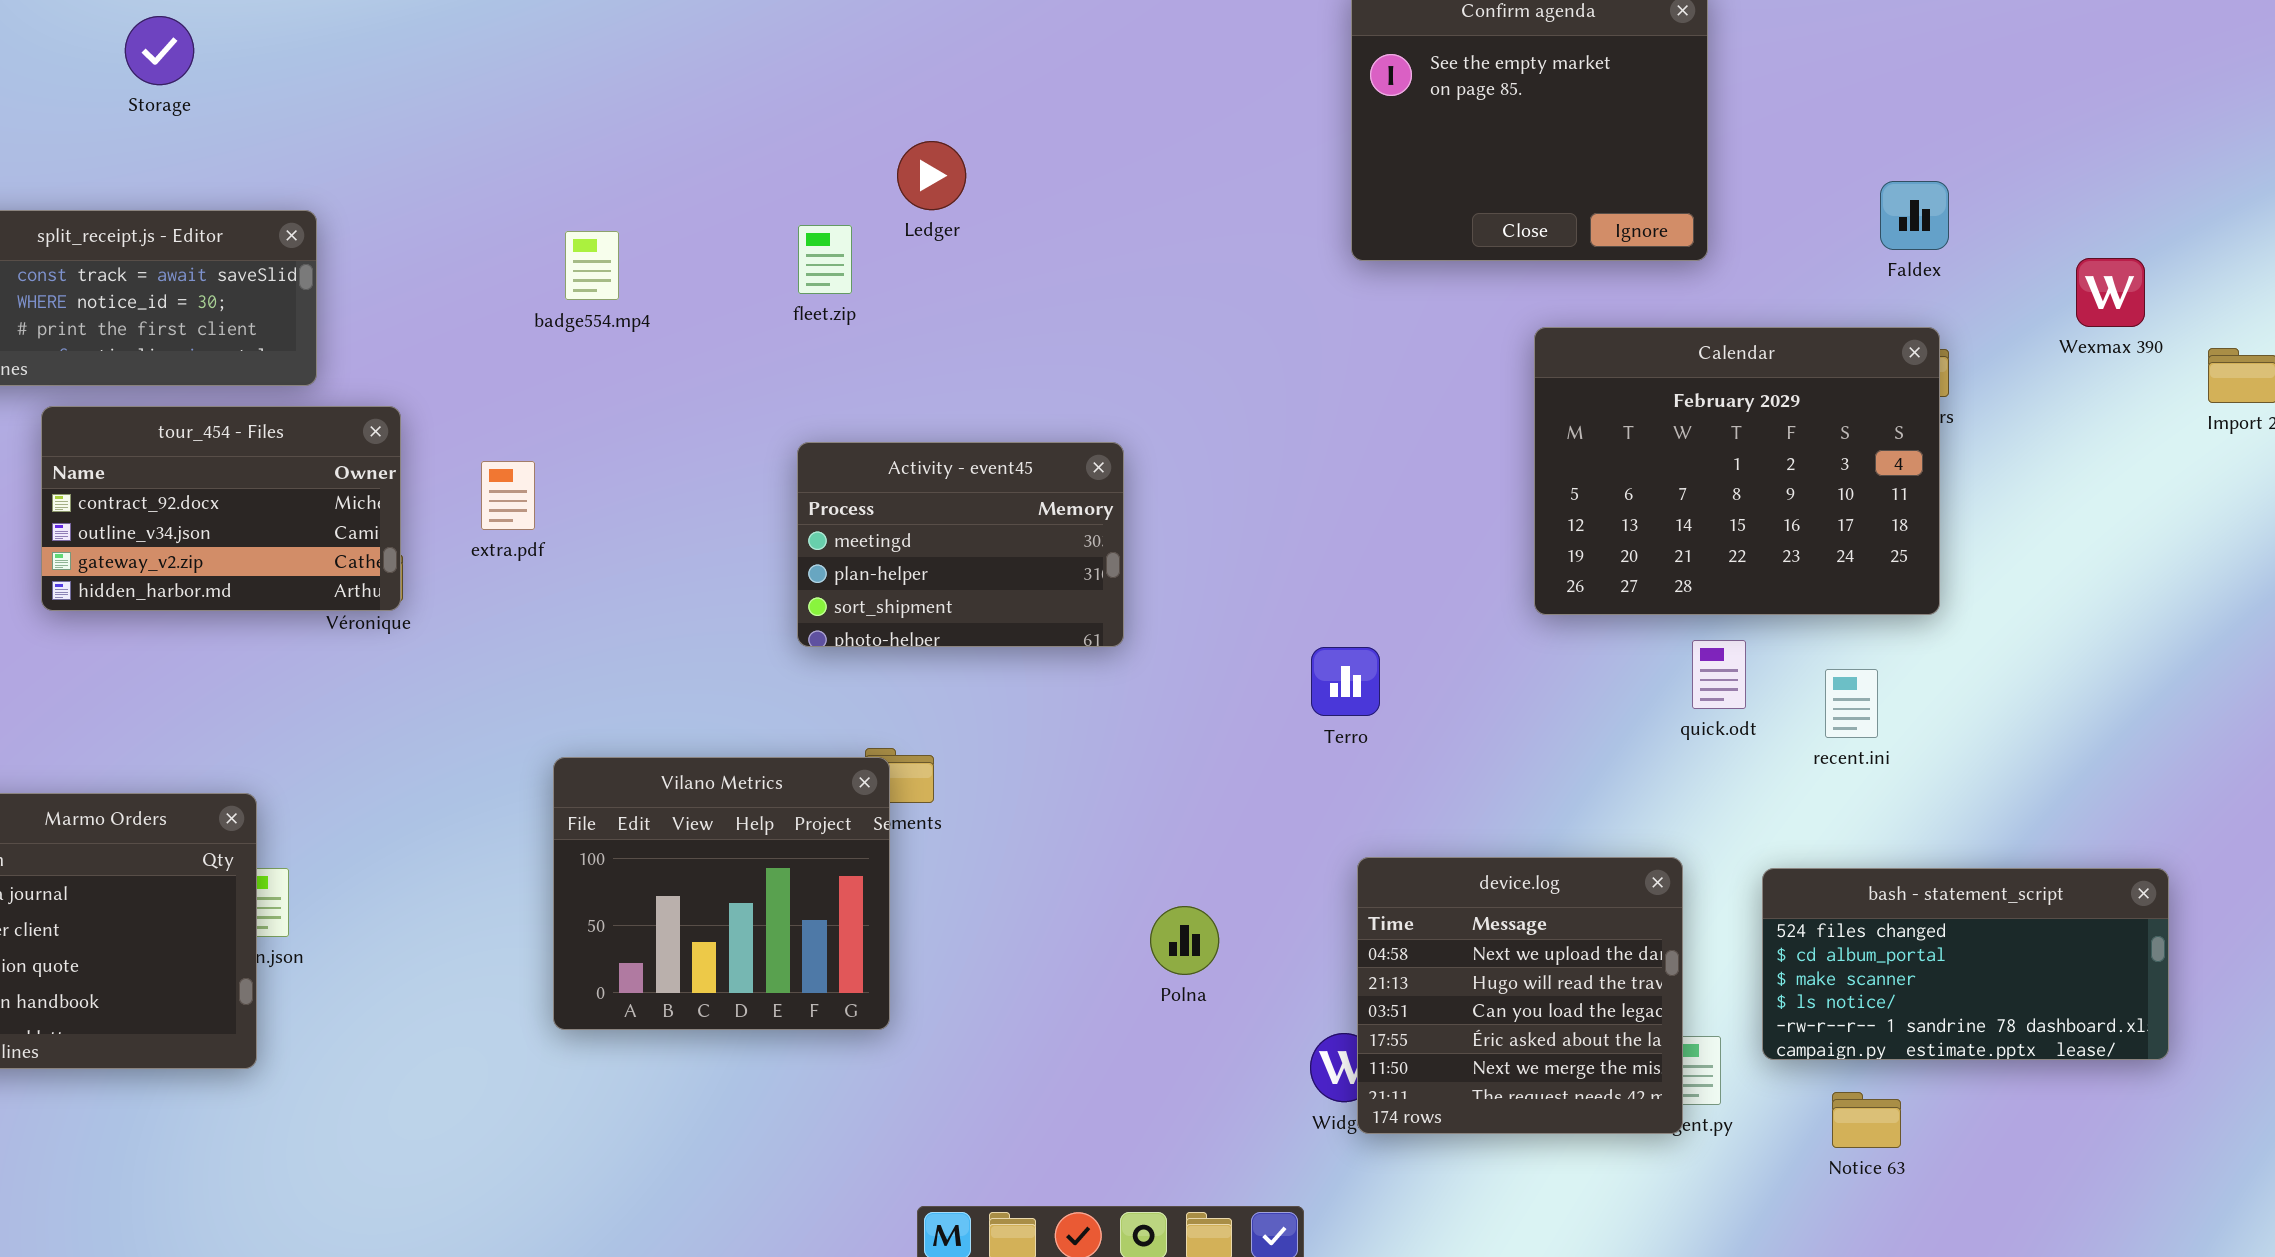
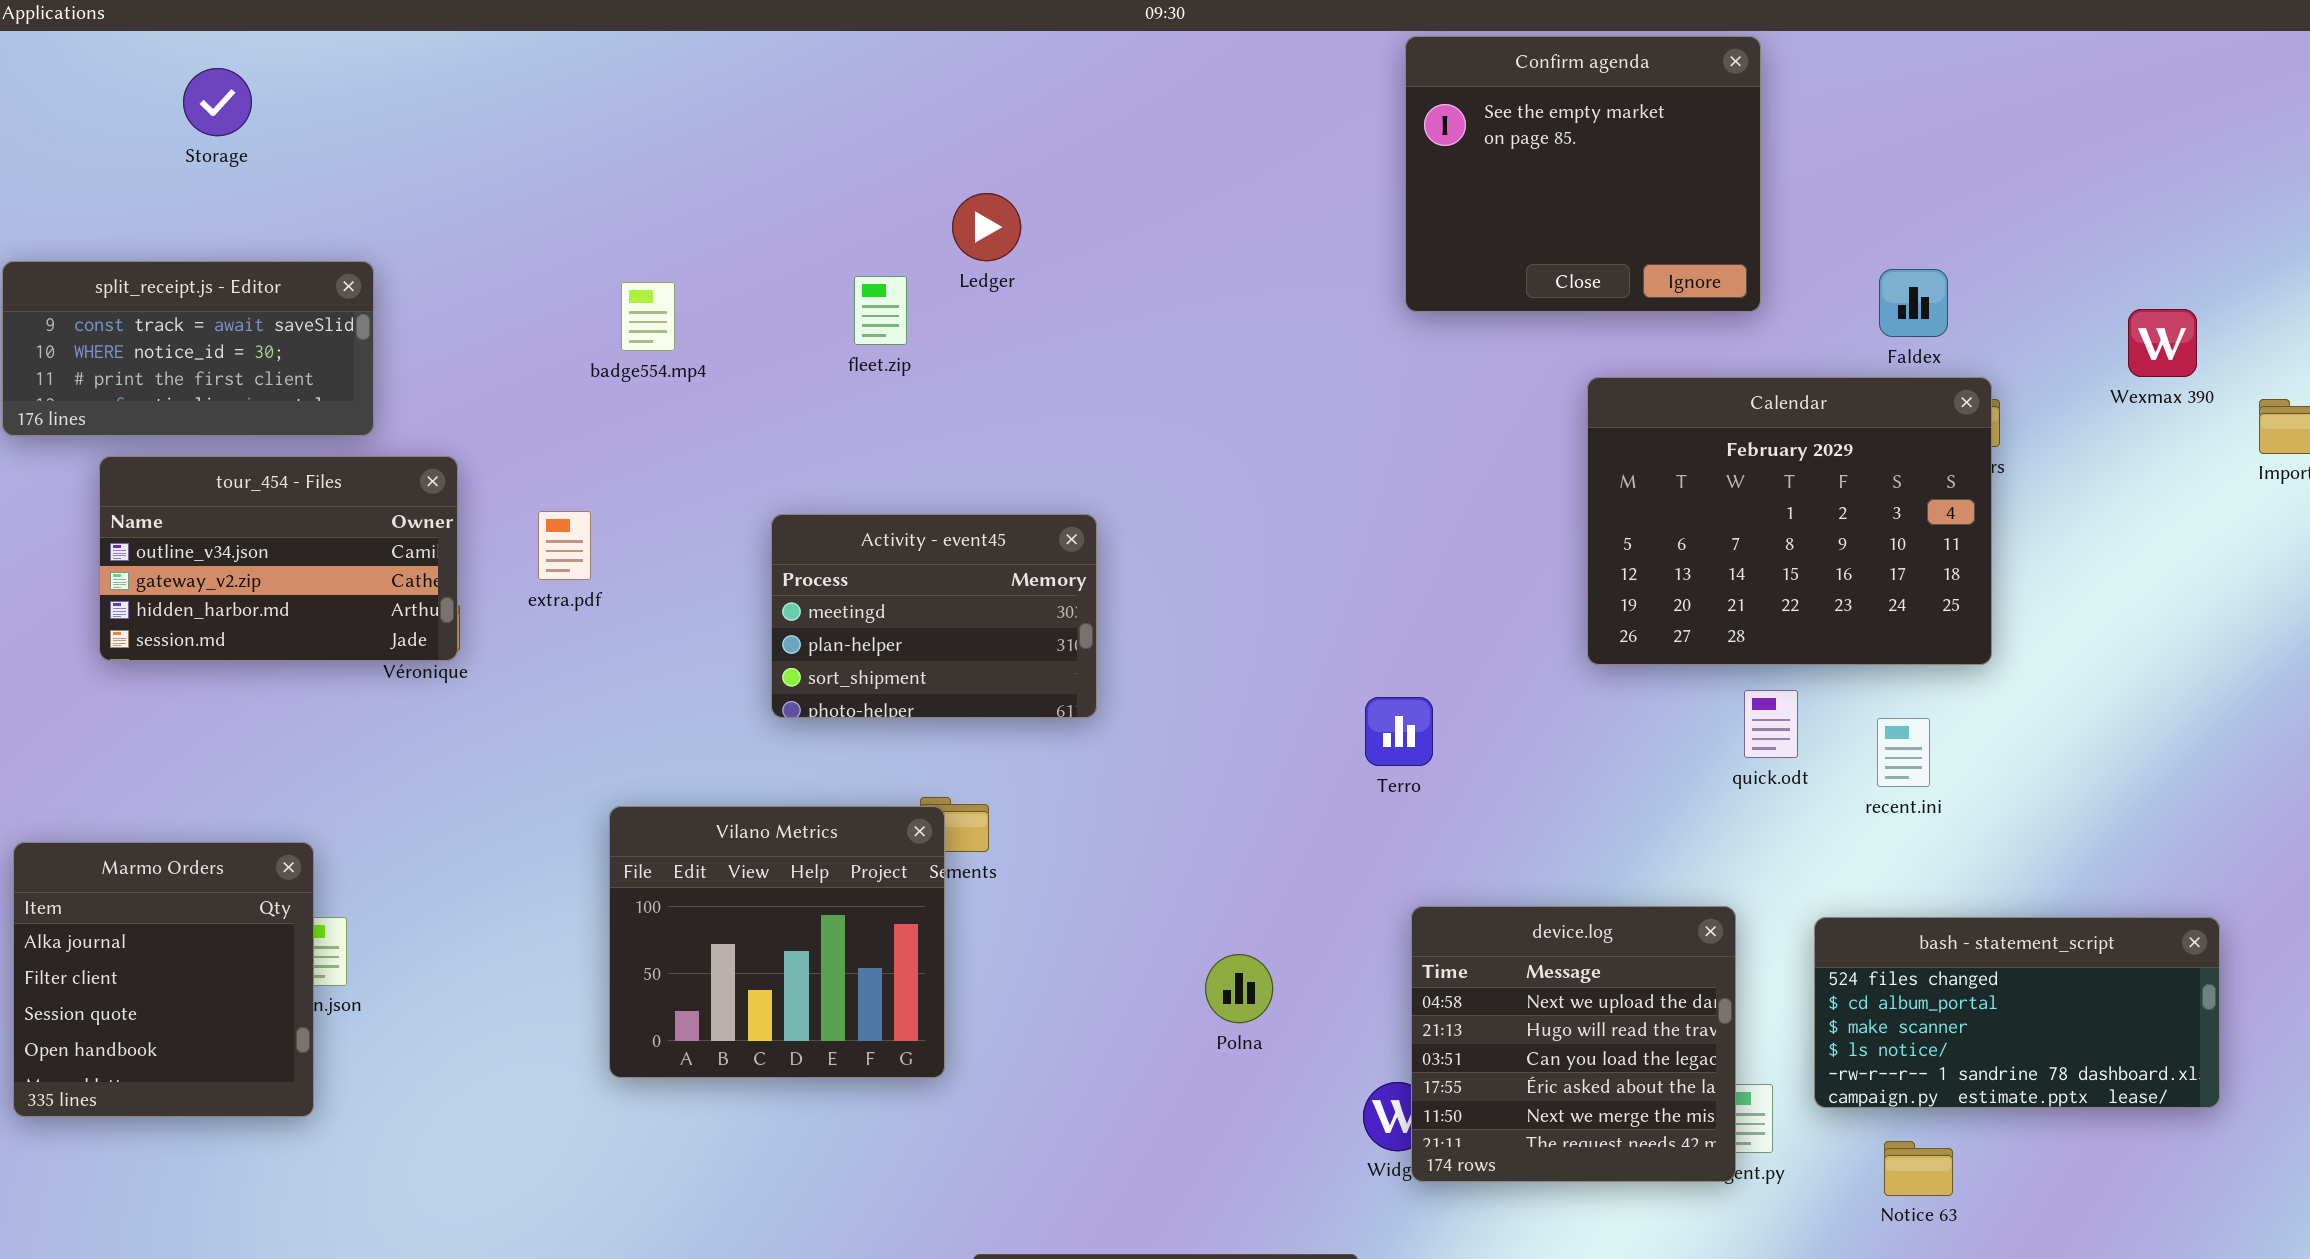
Faldex: [1880,181,1949,250] -> [1879,269,1948,337], moved
tour_454 - Files: [41,406,401,611] -> [99,456,458,661], scrolled down 1 row
Activity - event45: [797,442,1124,647] -> [771,514,1097,718], moved

